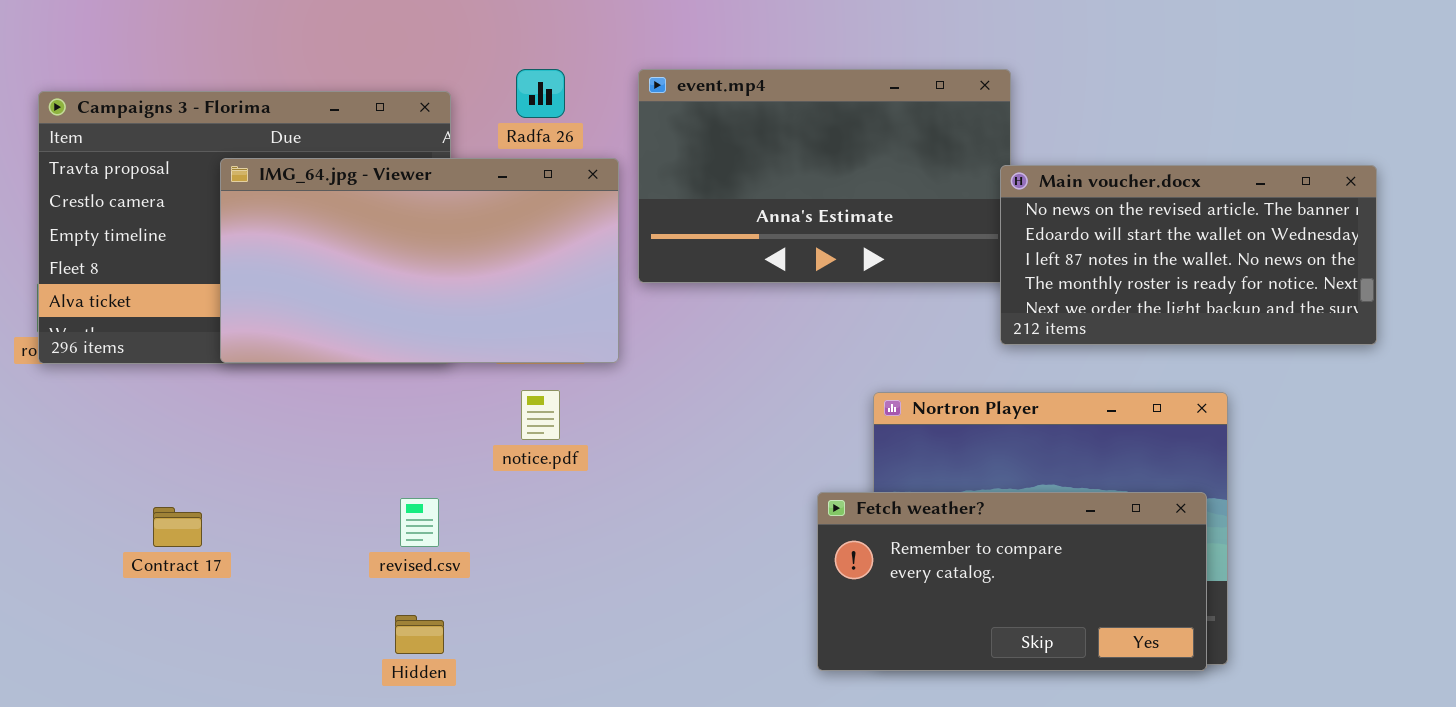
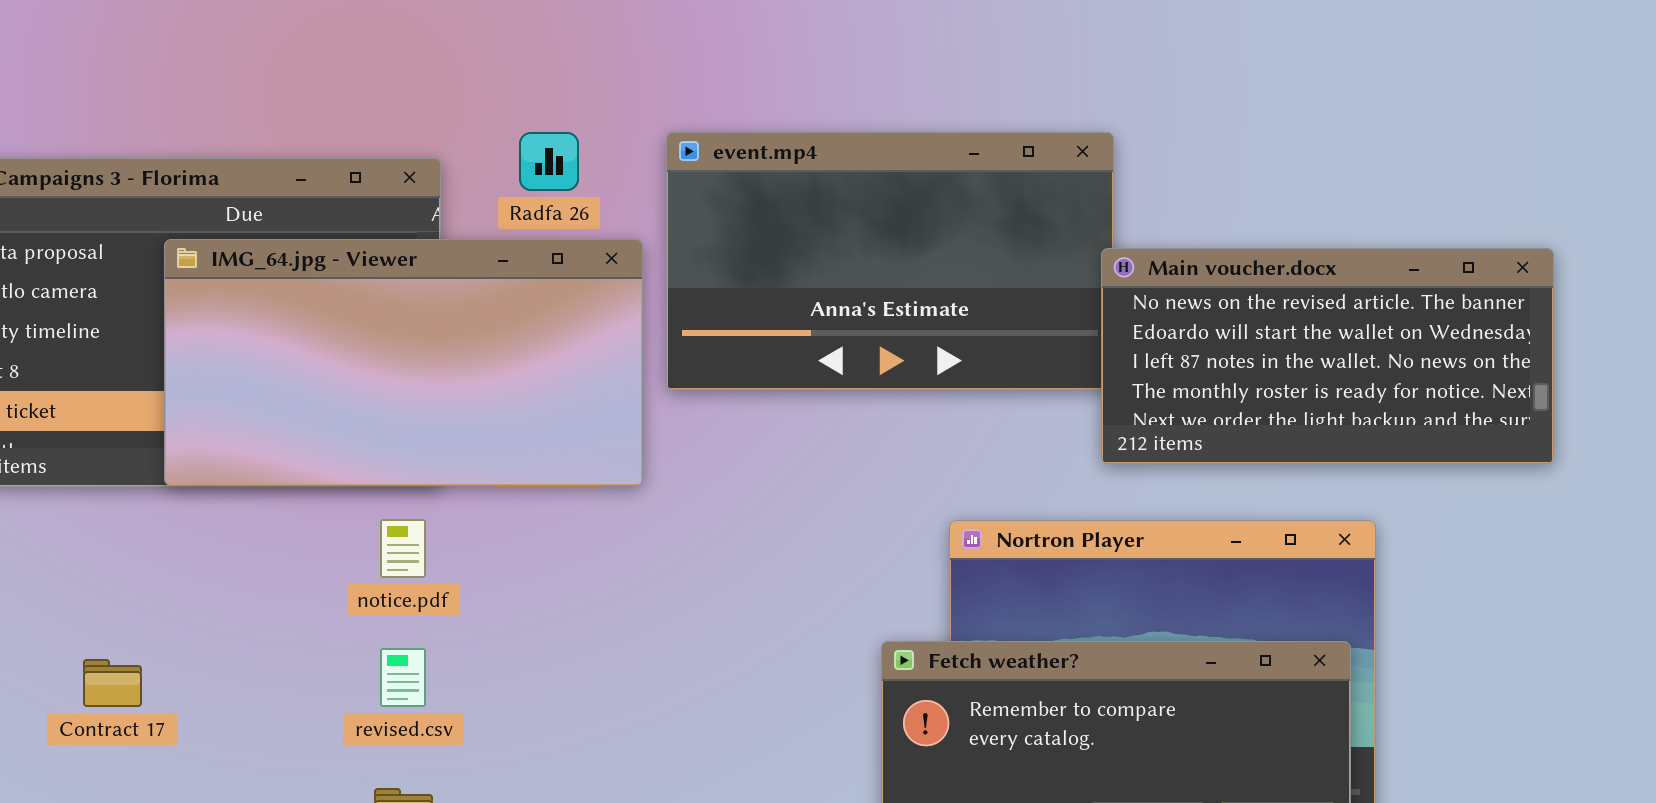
notice.pdf: [521,390,560,440] -> [380,519,426,578], moved

